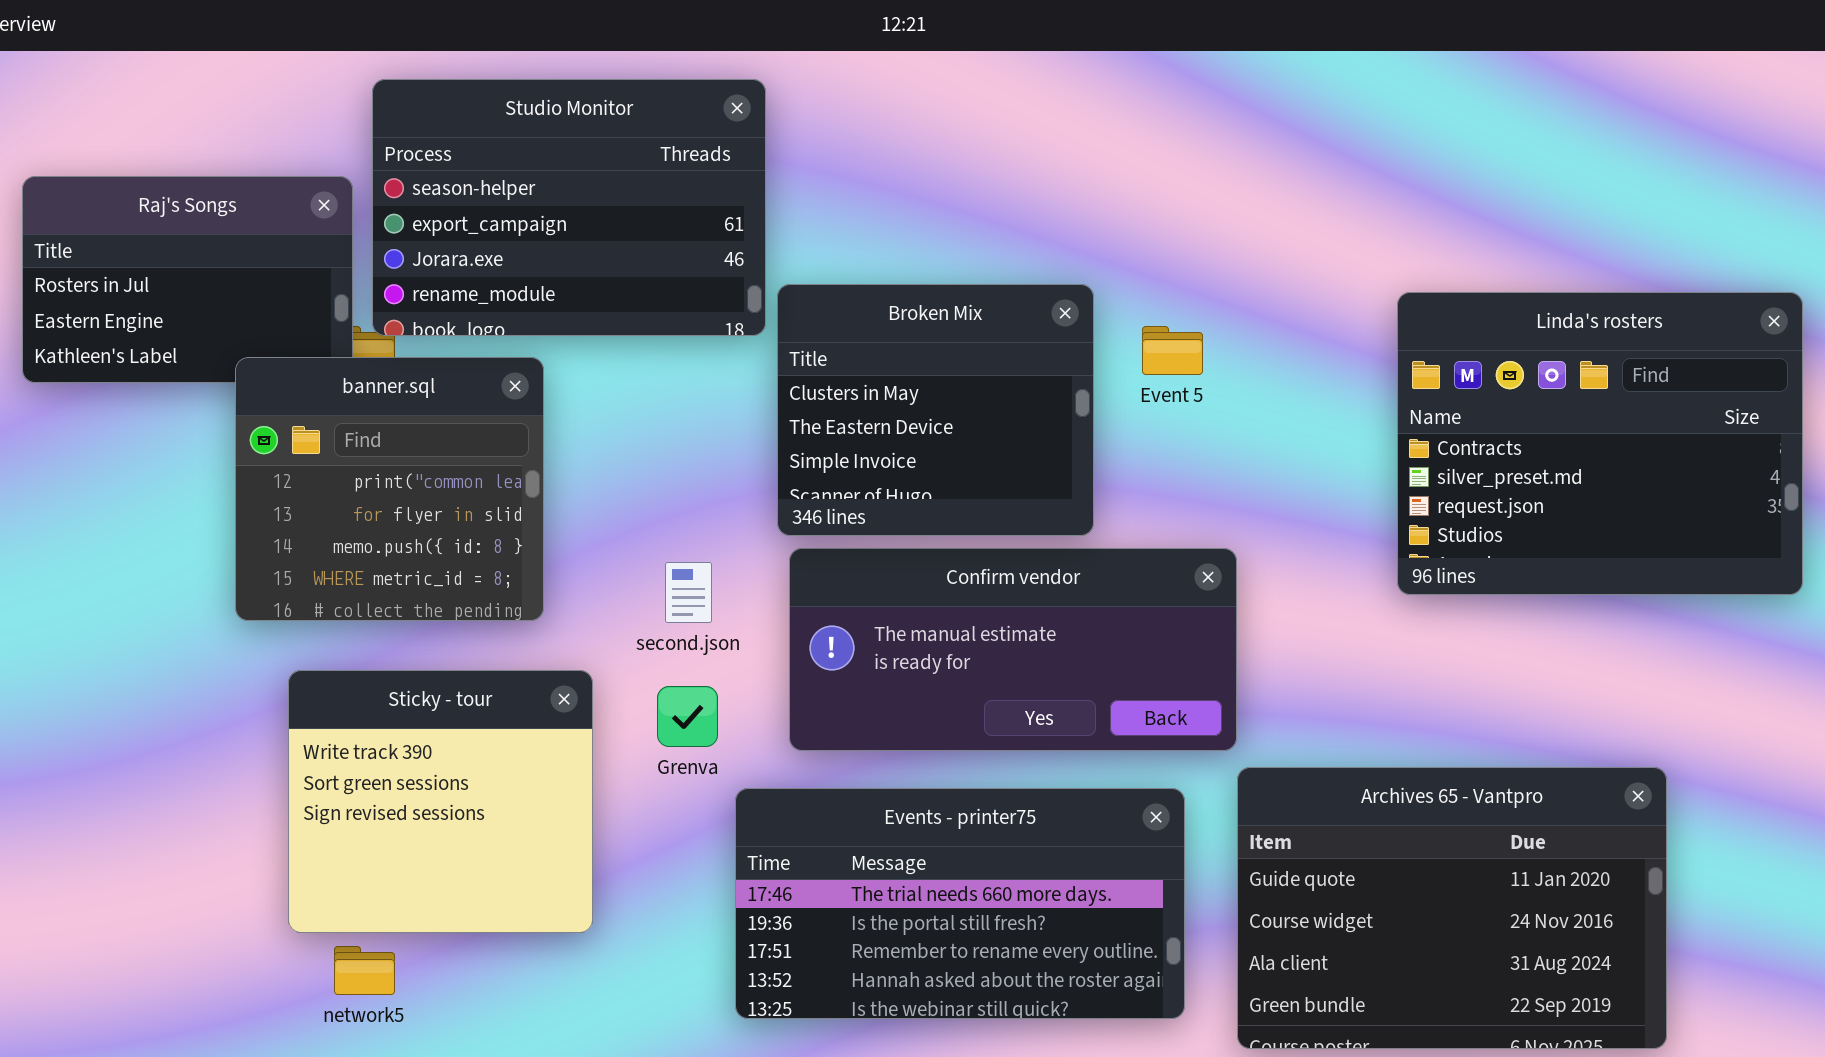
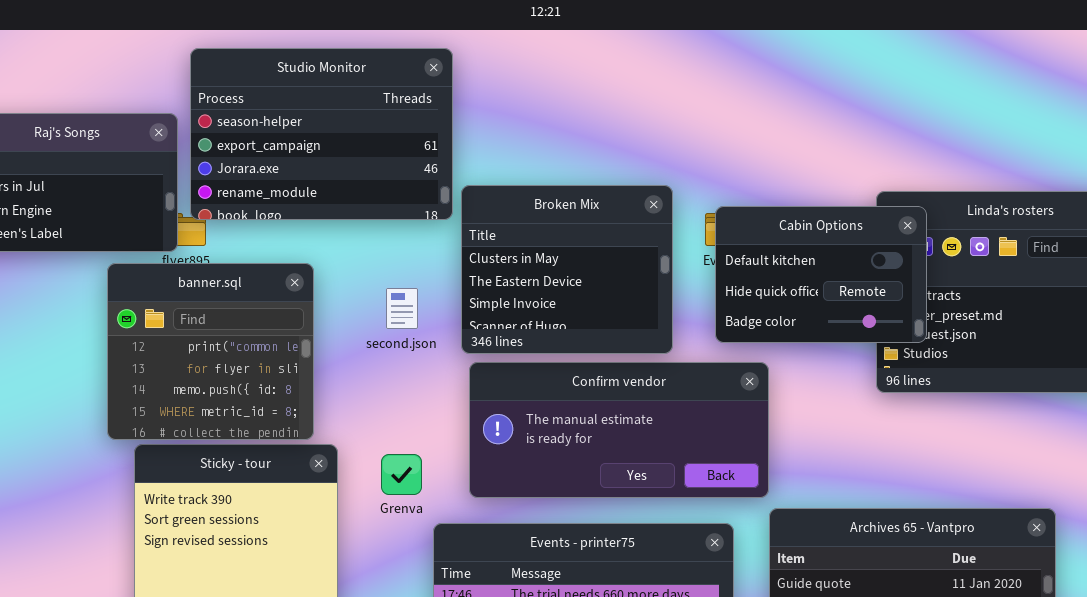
Cabin Options: none -> [715,206,927,343], opened
banner.sql: [235,357,544,621] -> [107,263,314,440], moved
second.json: [665,562,712,623] -> [386,288,418,329], moved

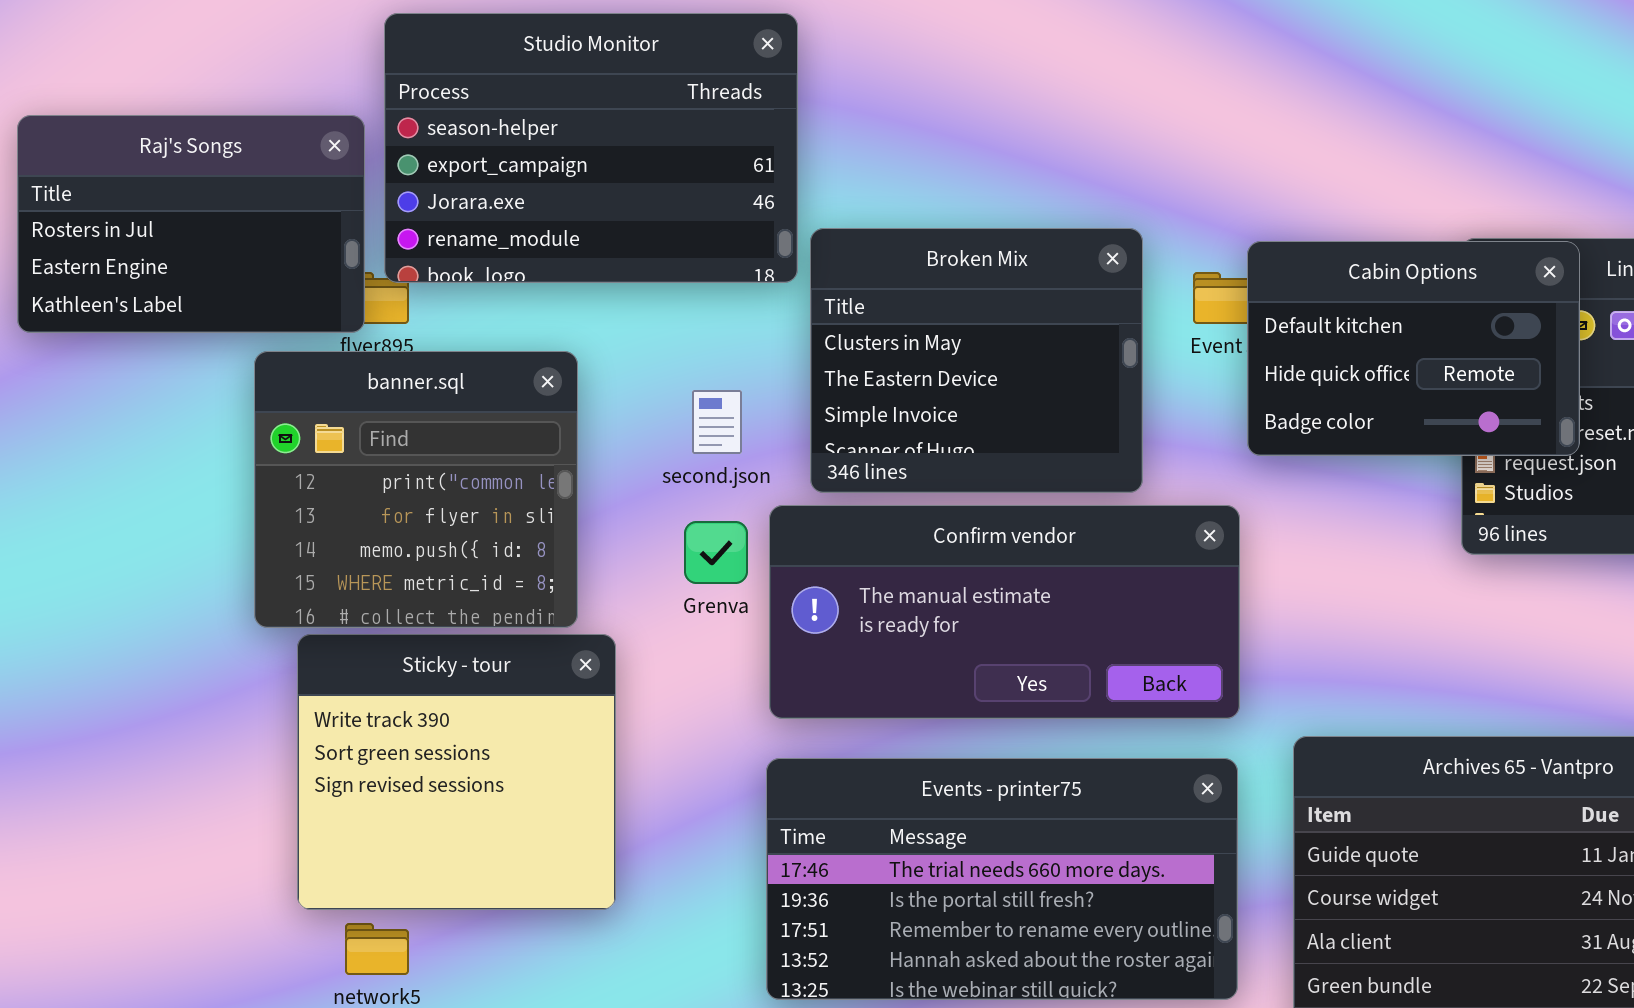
Cabin Options: [715,206,927,343] -> [1247,241,1580,456], moved
Confirm vendor: [469,362,769,498] -> [769,505,1240,719], moved
Grenva: [381,454,422,495] -> [684,521,748,584], moved

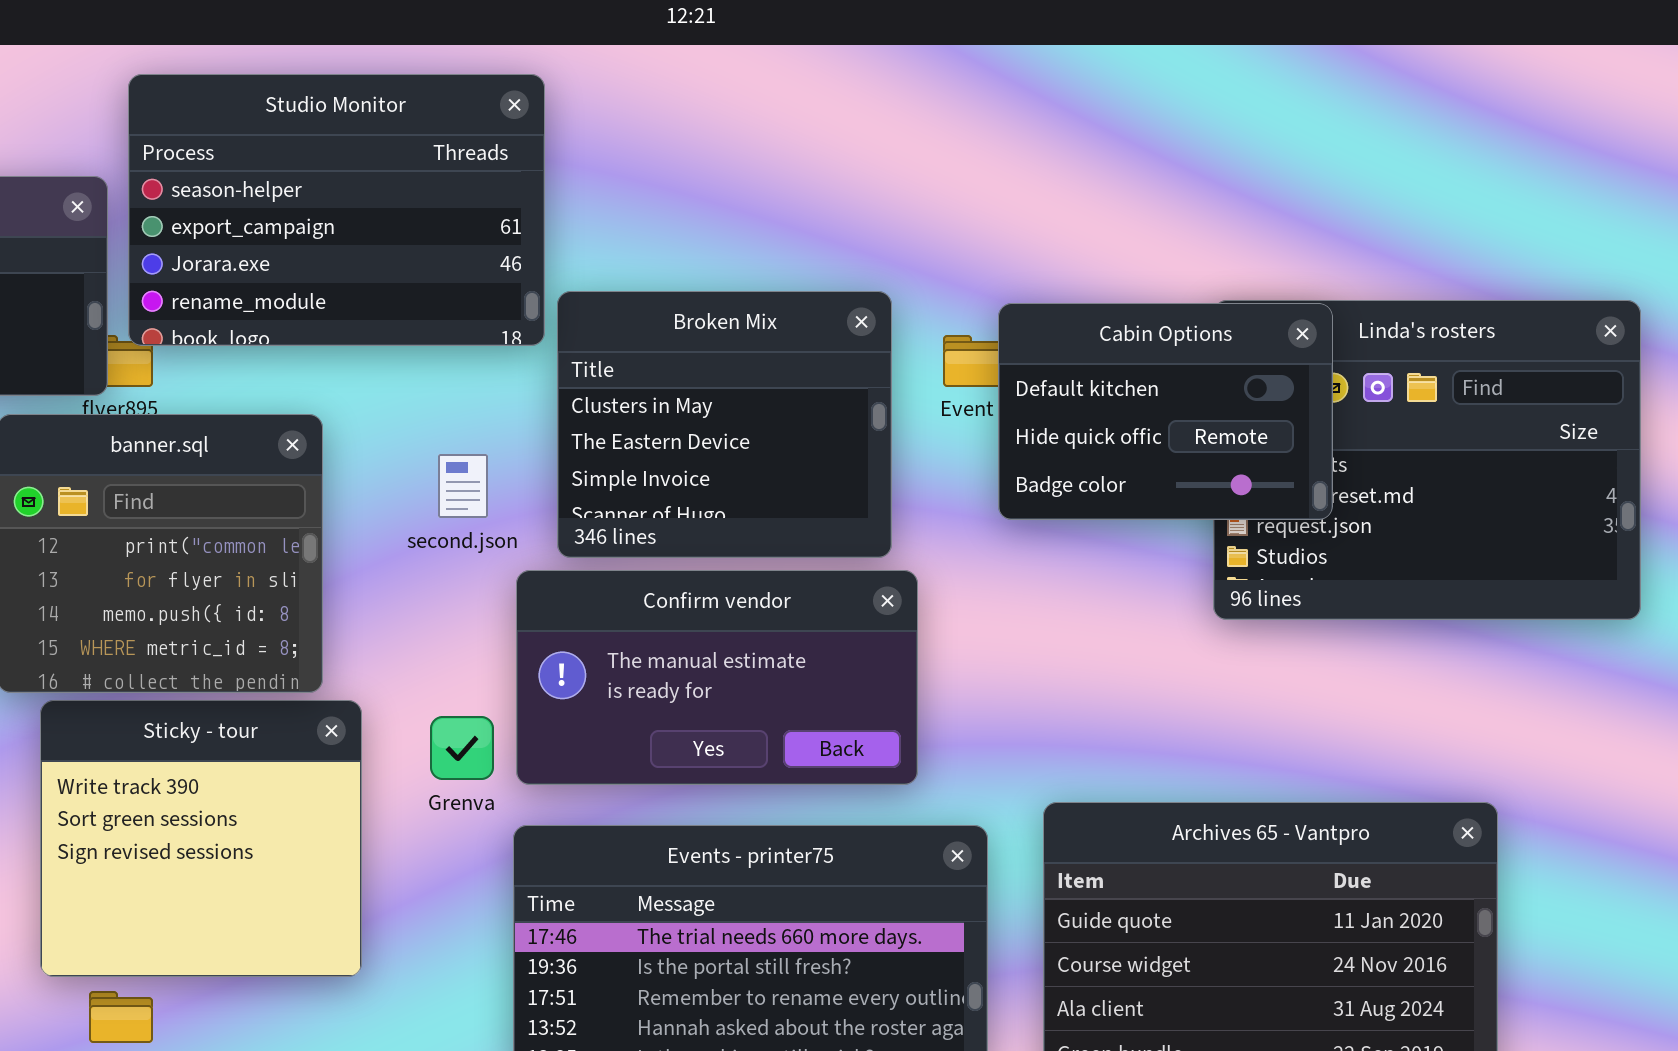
Confirm vendor: [769,505,1240,719] -> [516,570,918,785], resized
Grenva: [684,521,748,584] -> [430,716,494,780], moved

